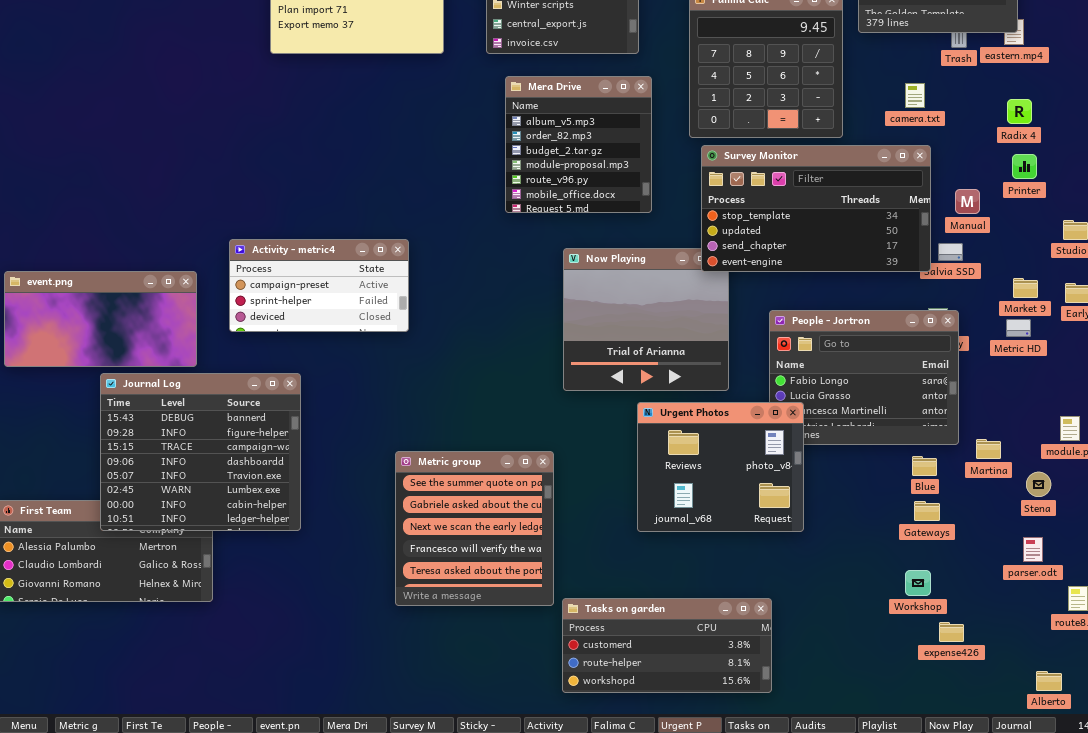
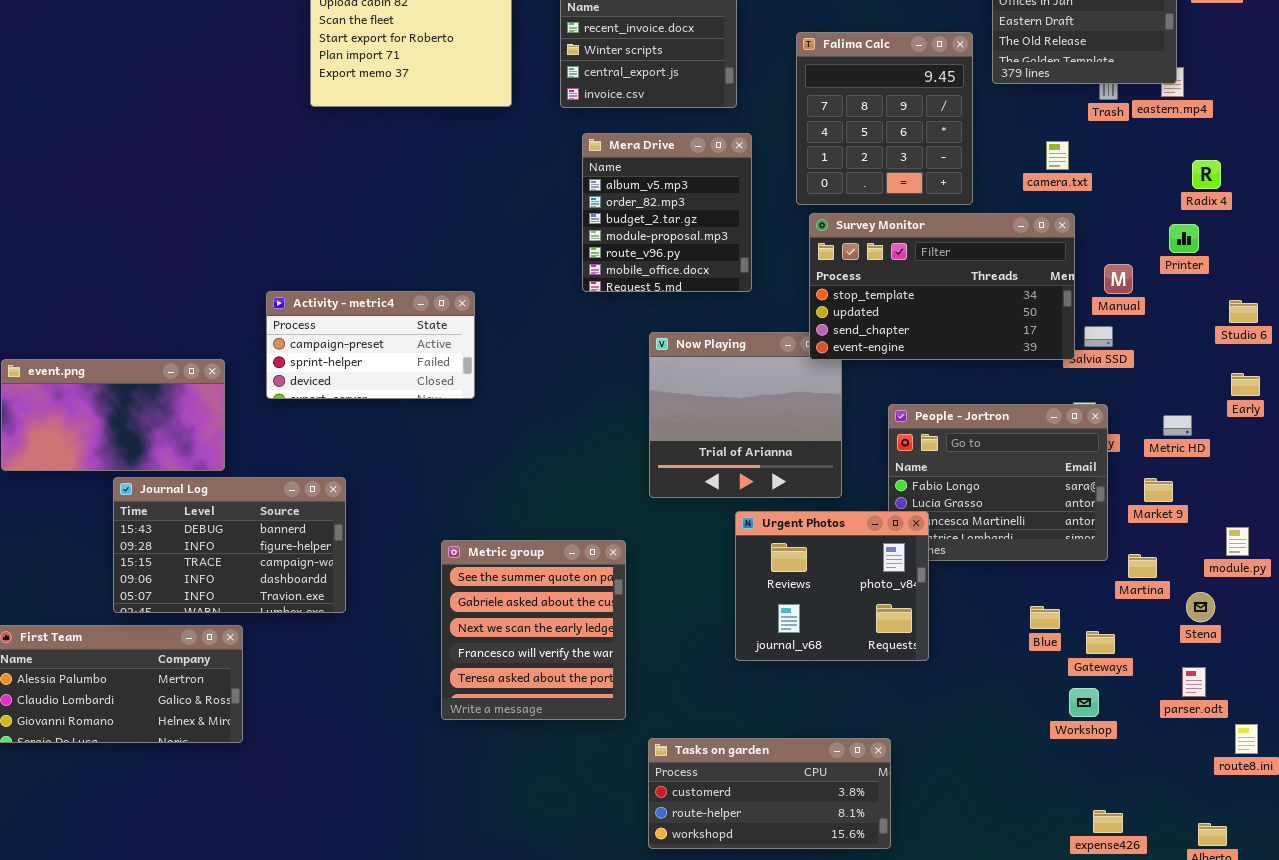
Radix 4: [1007,99,1032,124] -> [1192,160,1221,189], moved
Activity - metric4: [229,239,409,332] -> [266,291,475,399], moved
Market 9: [1013,278,1038,298] -> [1144,478,1173,502], moved
Journal Log: [100,373,301,531] -> [113,477,346,613], resized
Metric group: [395,451,554,606] -> [441,540,626,720], moved
Blue: [912,456,937,476] -> [1030,606,1060,629], moved
Gateways: [914,501,940,521] -> [1086,631,1115,654], moved
Workshop: [905,570,931,596] -> [1069,688,1099,717], moved
expense426: [939,622,964,642] -> [1093,810,1123,833], moved

